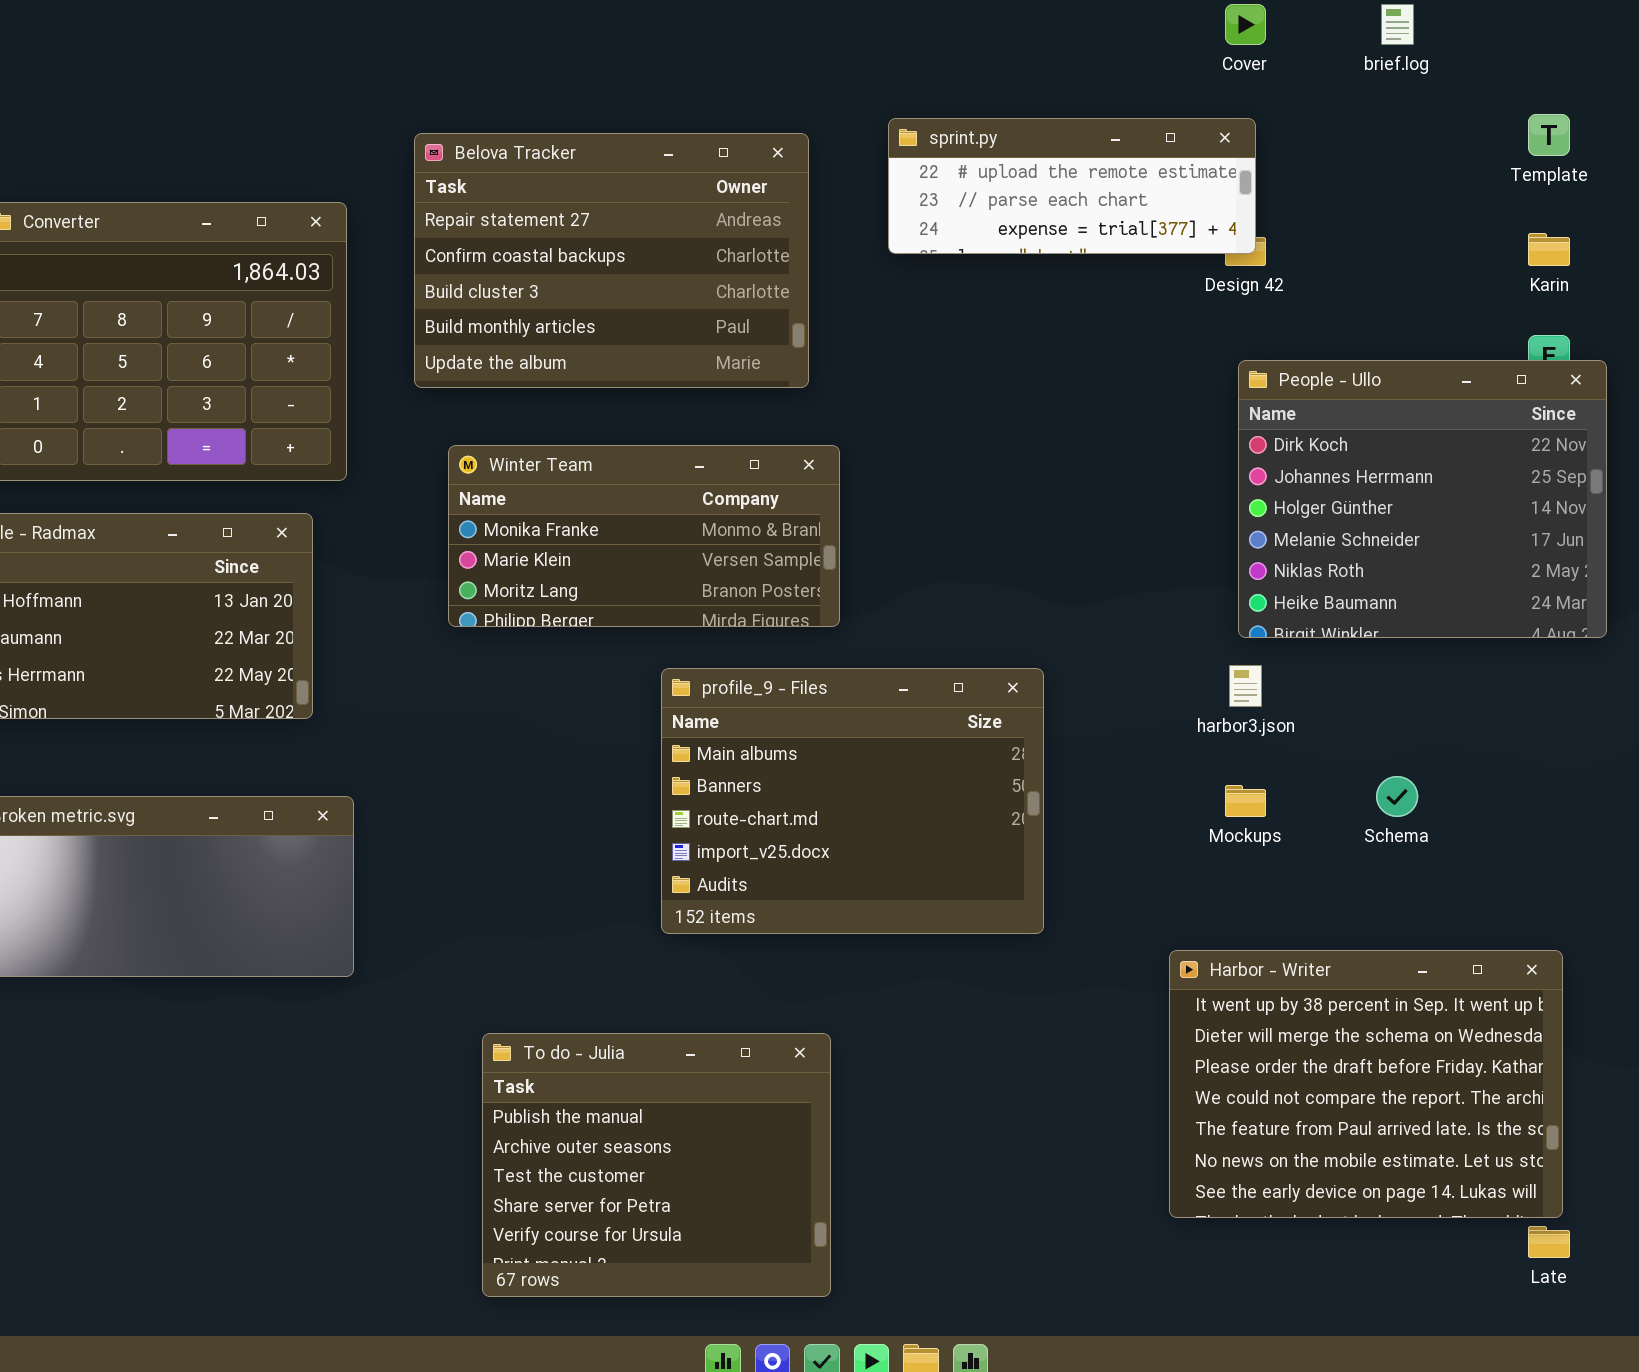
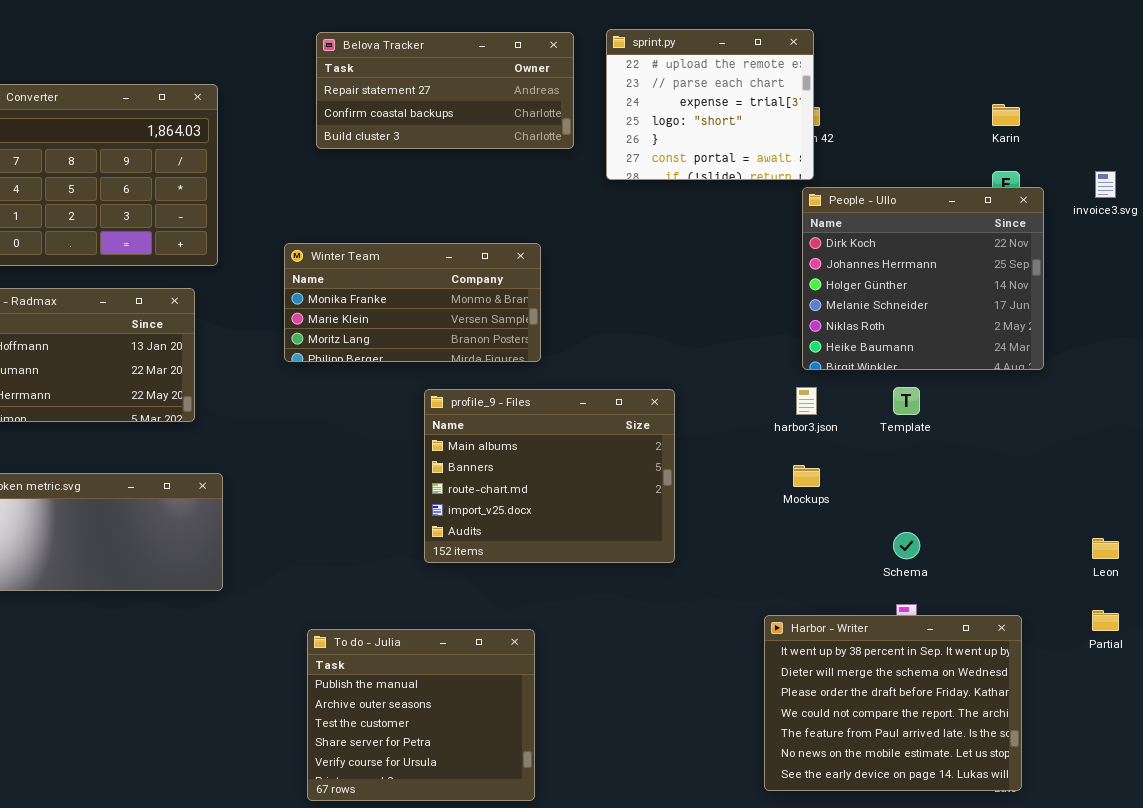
Template: [1528,114,1570,156] -> [893,387,920,415], moved
sprint.py: [888,118,1256,254] -> [606,29,814,180], resized
Belova Tracker: [414,133,809,388] -> [316,32,574,149], moved, resized
Schema: [1376,776,1418,817] -> [893,532,920,559], moved
Harbor - Writer: [1169,950,1563,1218] -> [764,615,1022,791], moved

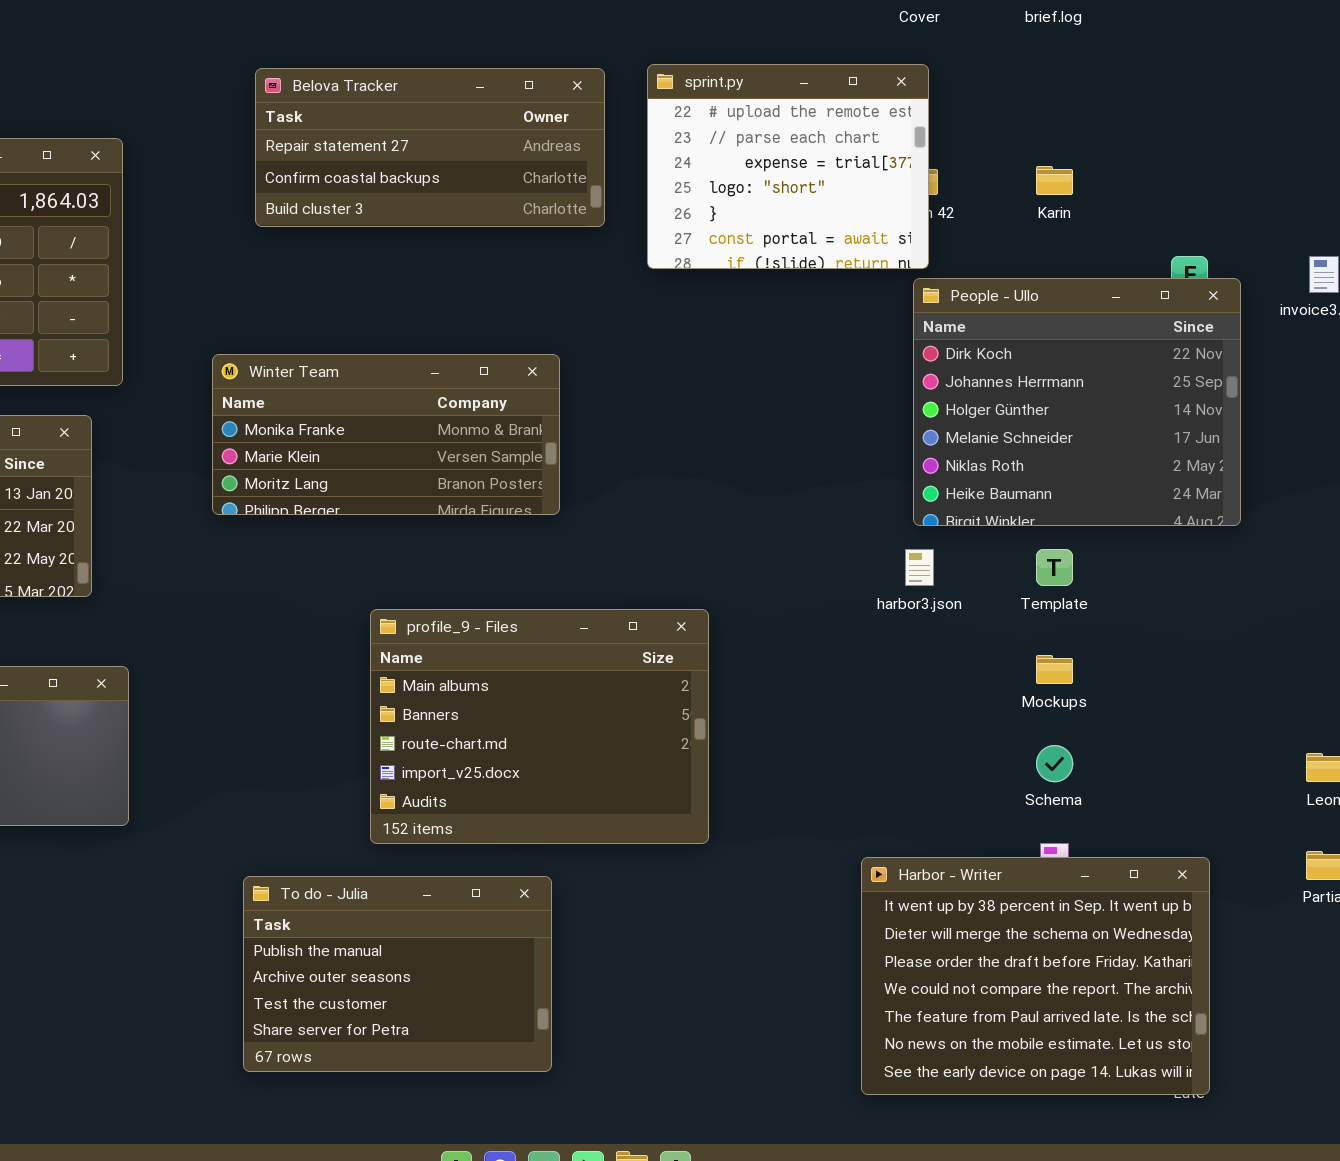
Karin: [992,104,1020,126] -> [1036,166,1073,195], moved
profile_9 - Files: [424,389,675,563] -> [370,609,709,844], moved
Mockups: [793,465,820,487] -> [1036,655,1073,684], moved
To do - Julia: [307,629,535,801] -> [243,876,552,1072], resized

